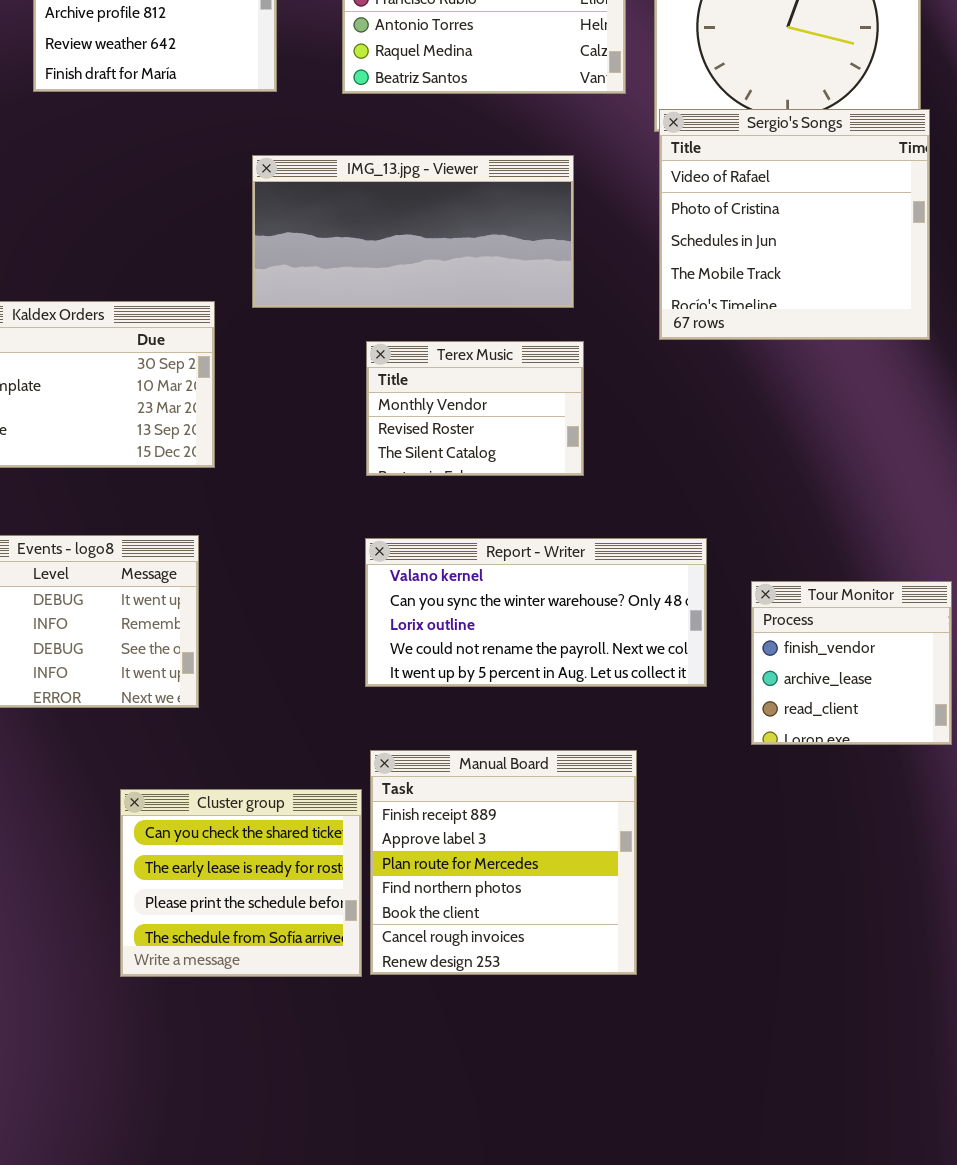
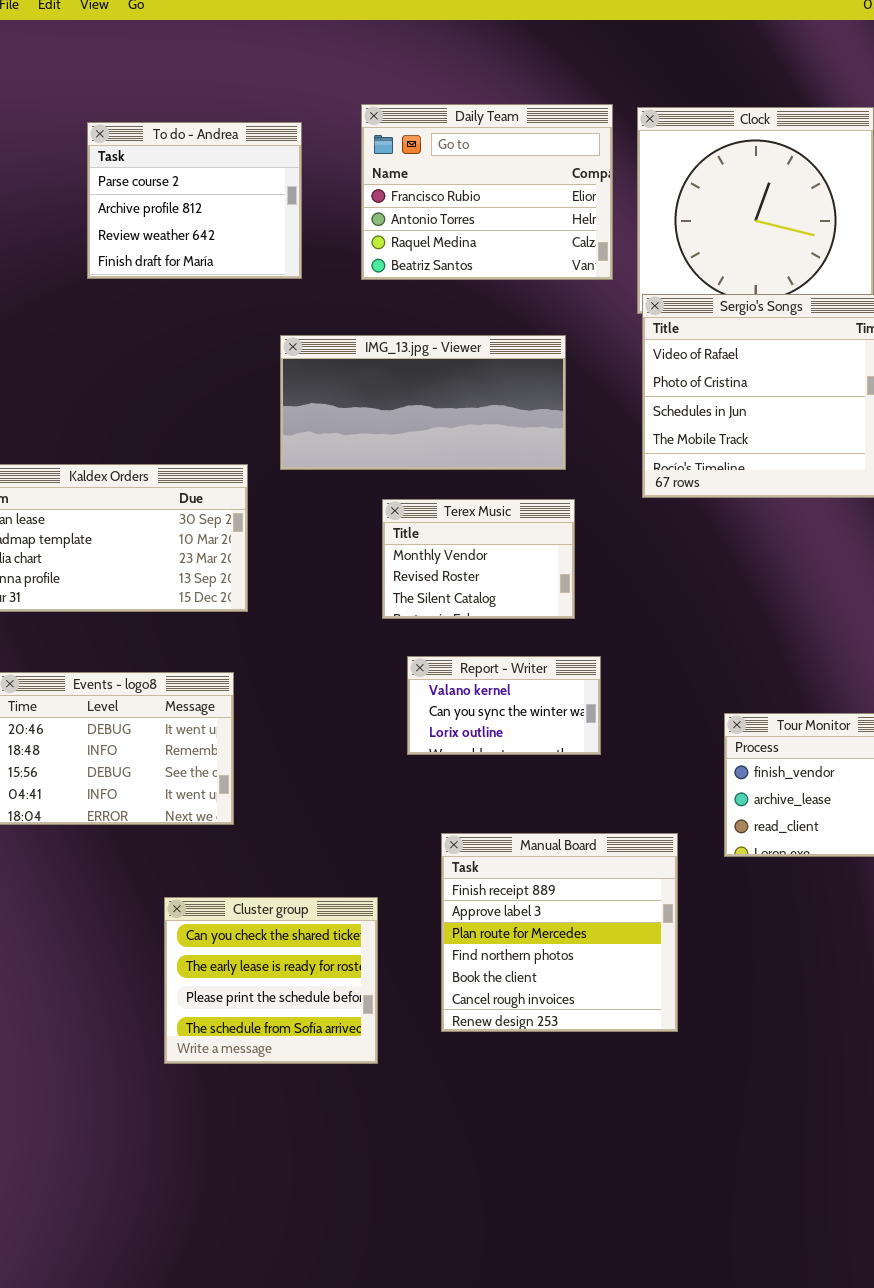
Report - Writer: [365,538,707,687] -> [407,656,601,755], moved, resized
Manual Board: [370,750,637,975] -> [441,833,678,1032], moved

